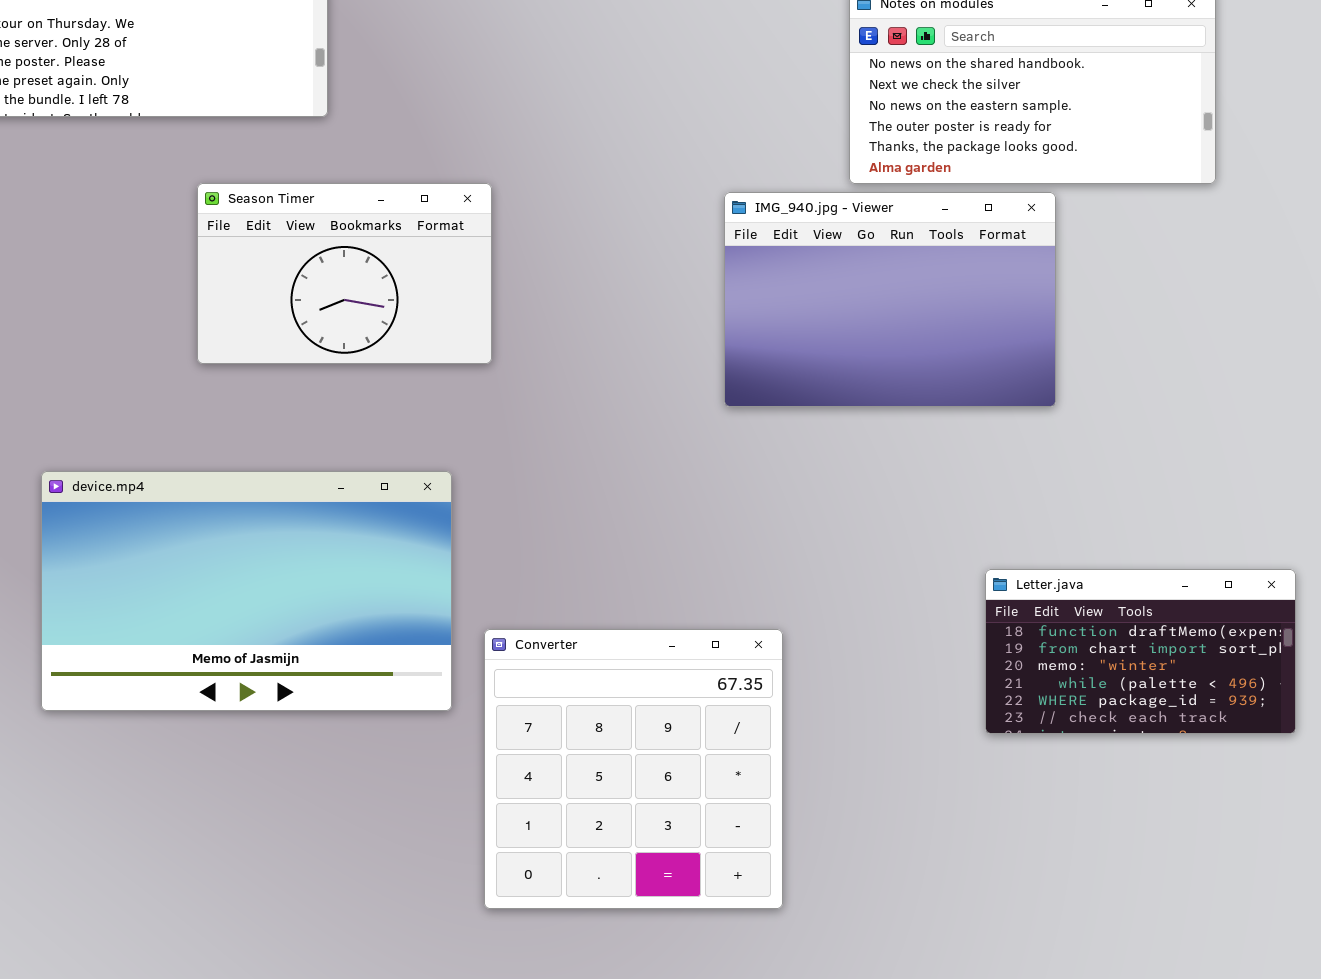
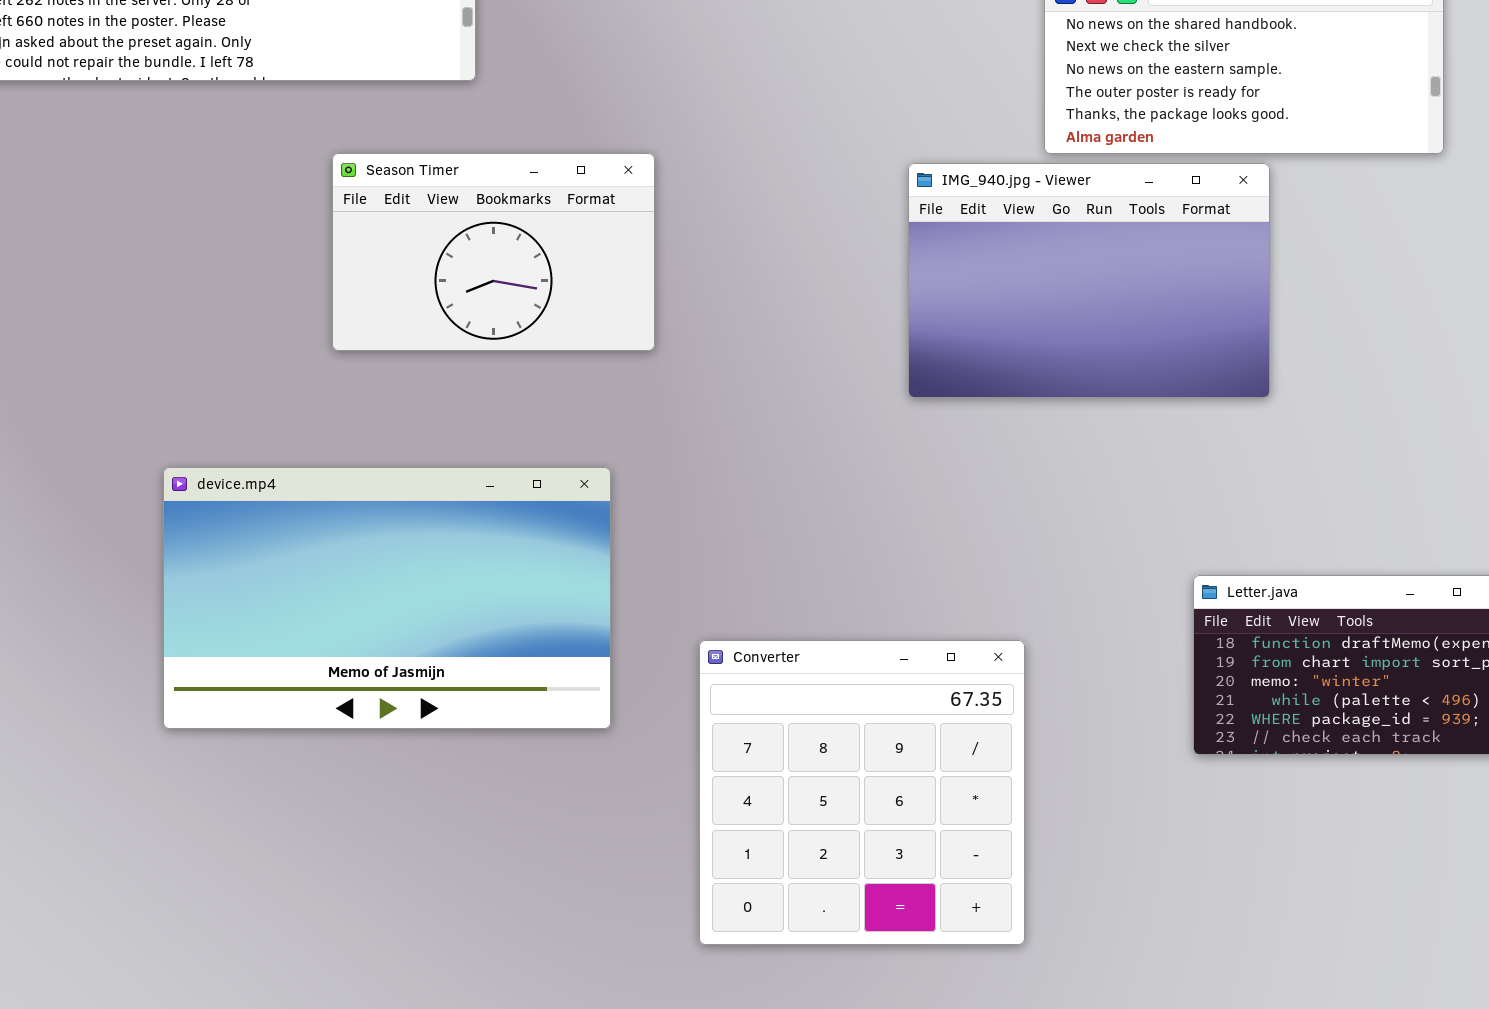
Converter: [484,629,783,909] -> [699,640,1025,945], moved

